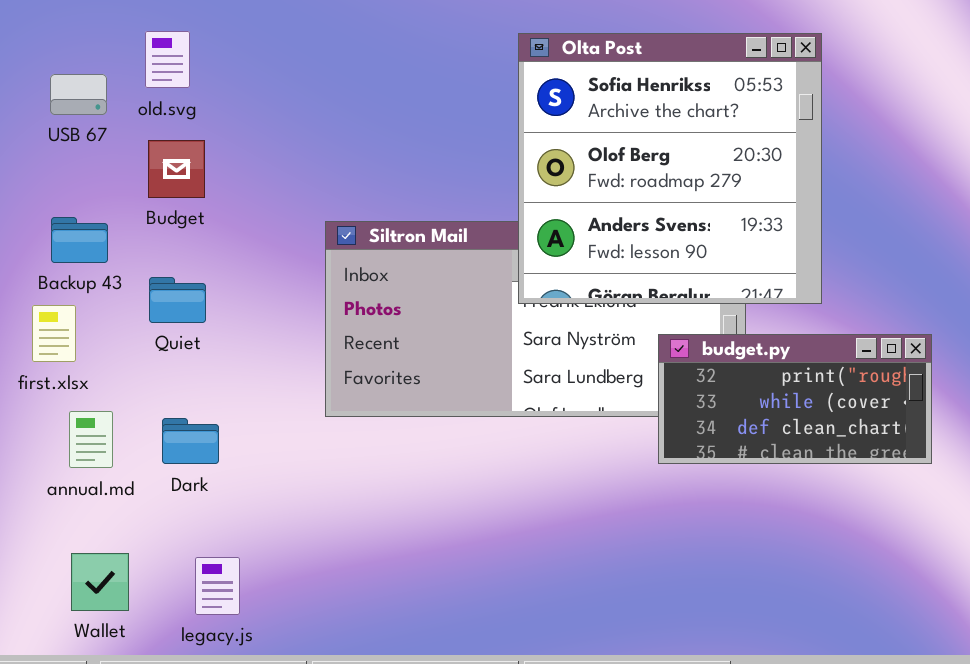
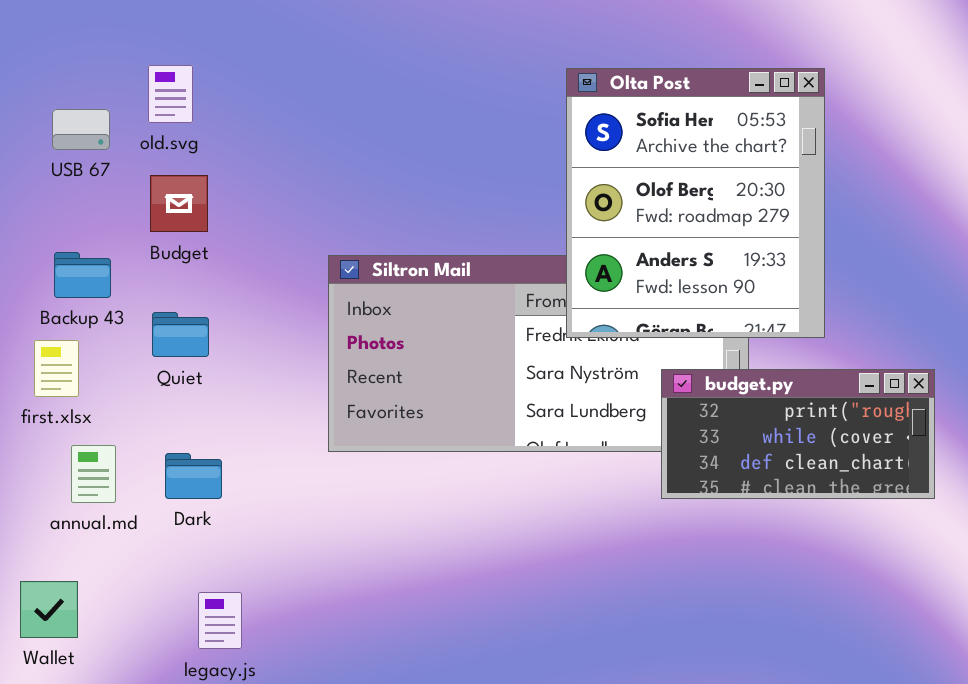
Olta Post: [518,33,822,304] -> [566,68,825,338], resized
Wallet: [71,553,129,611] -> [20,581,78,638], moved

